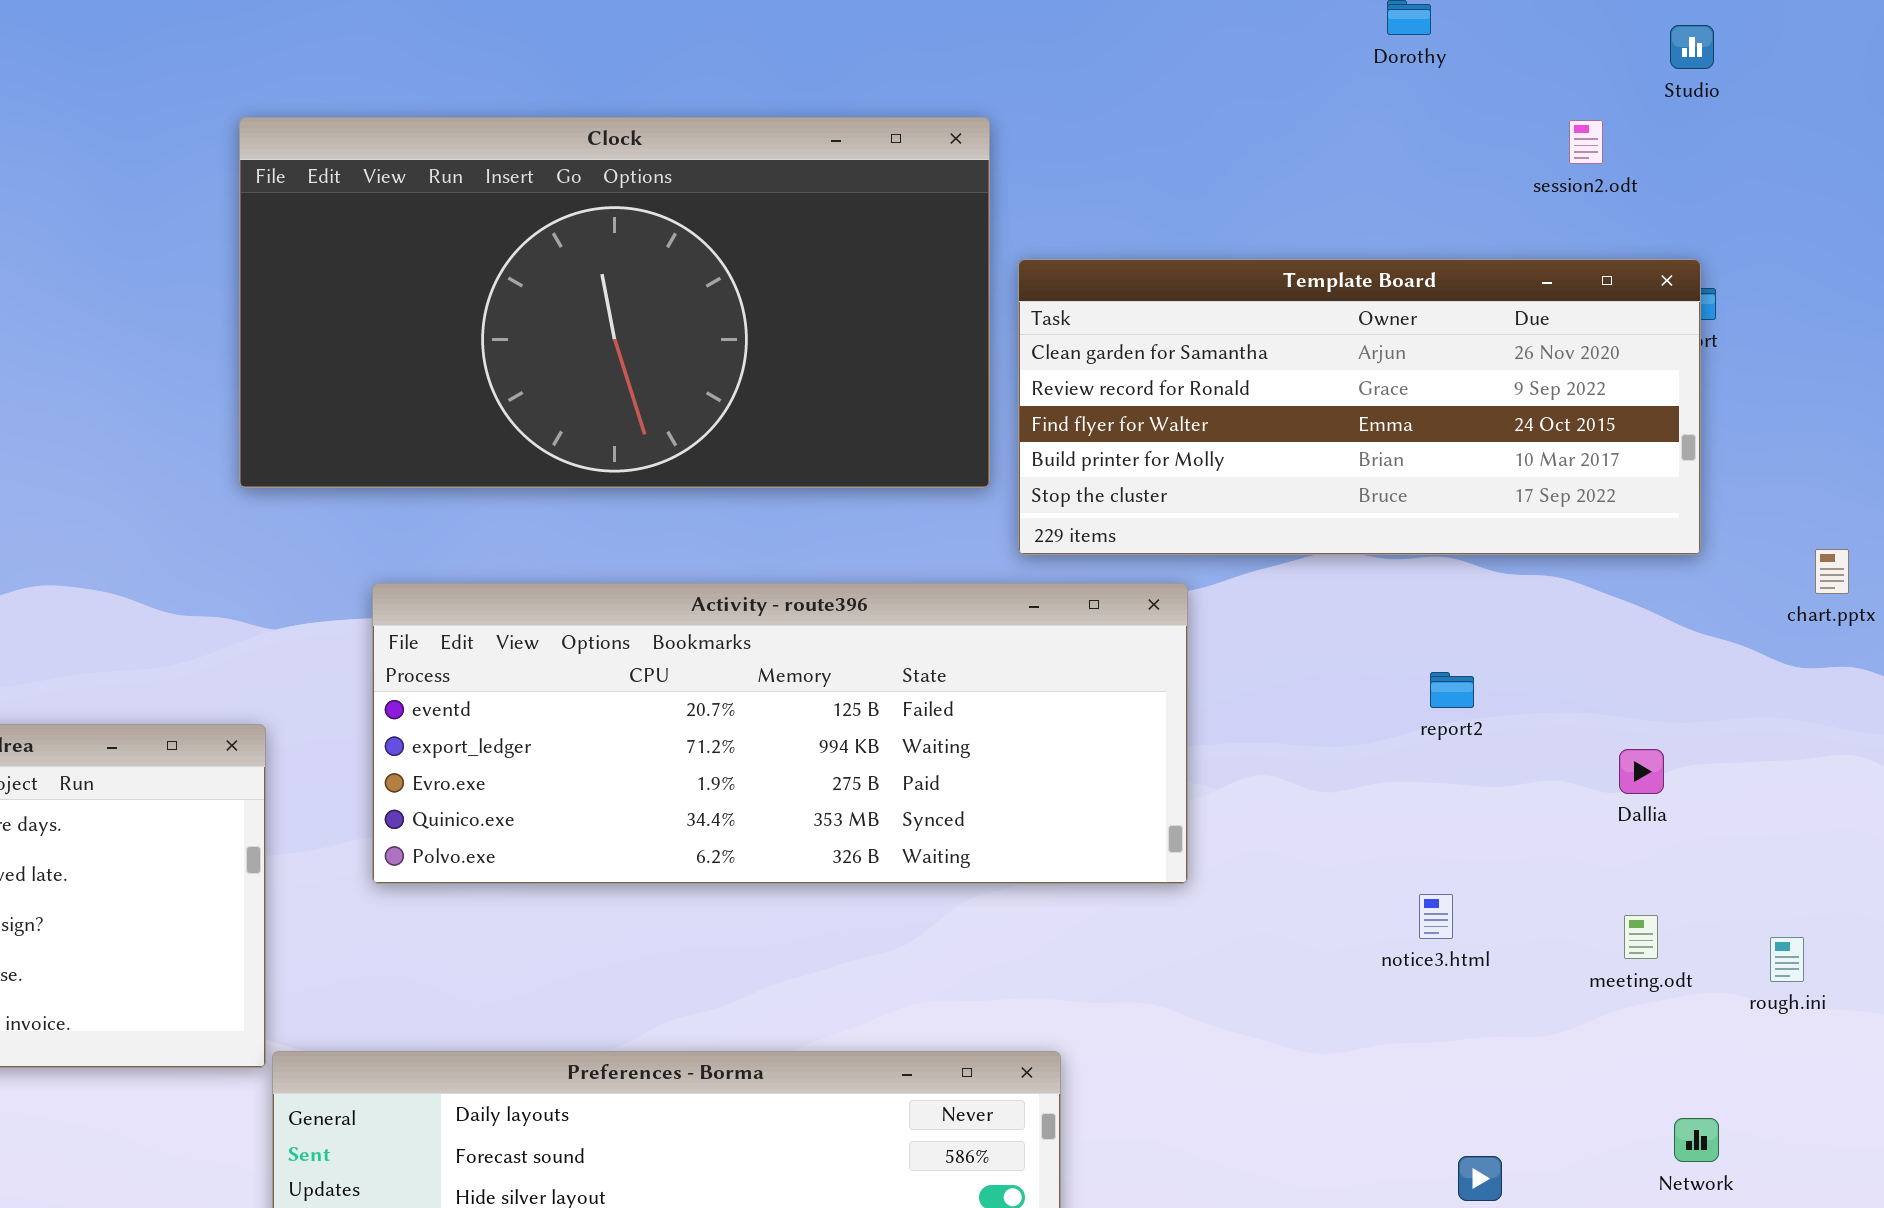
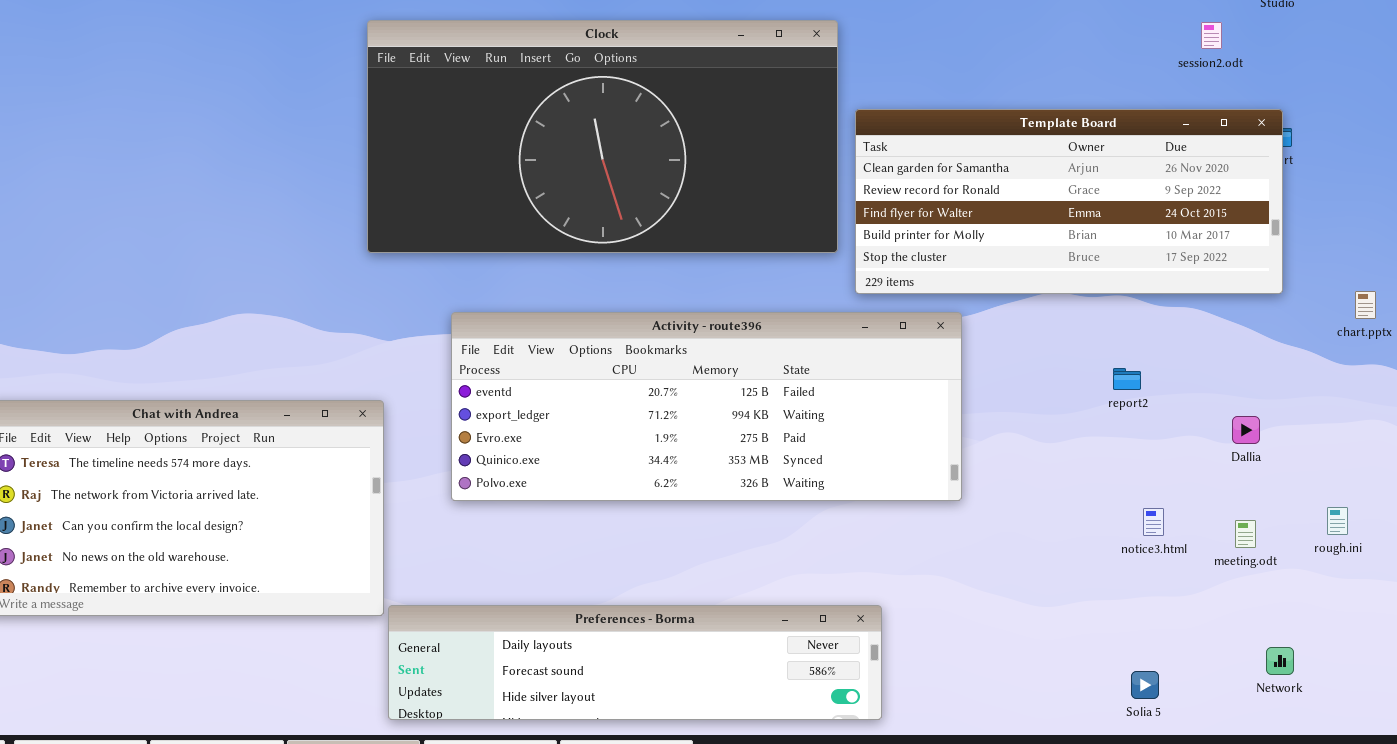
notice3.html: [1419,894,1453,939] -> [1143,508,1164,536], moved
rough.ini: [1770,937,1804,982] -> [1327,507,1348,535], moved

